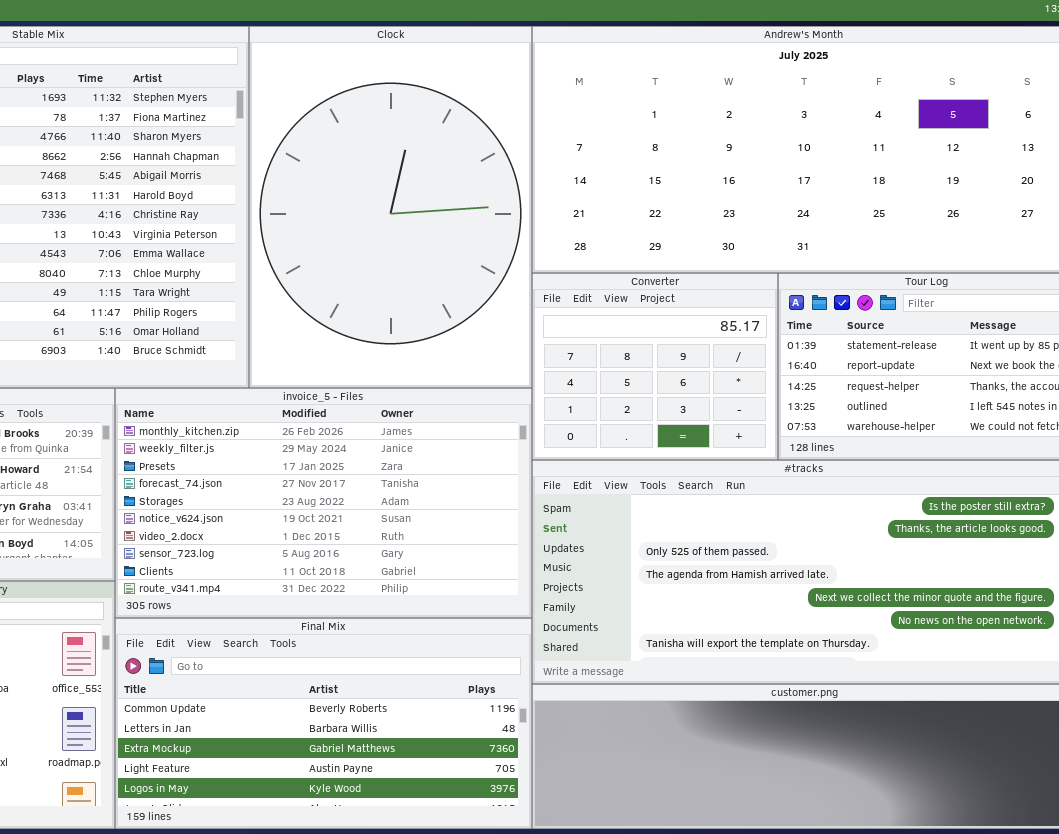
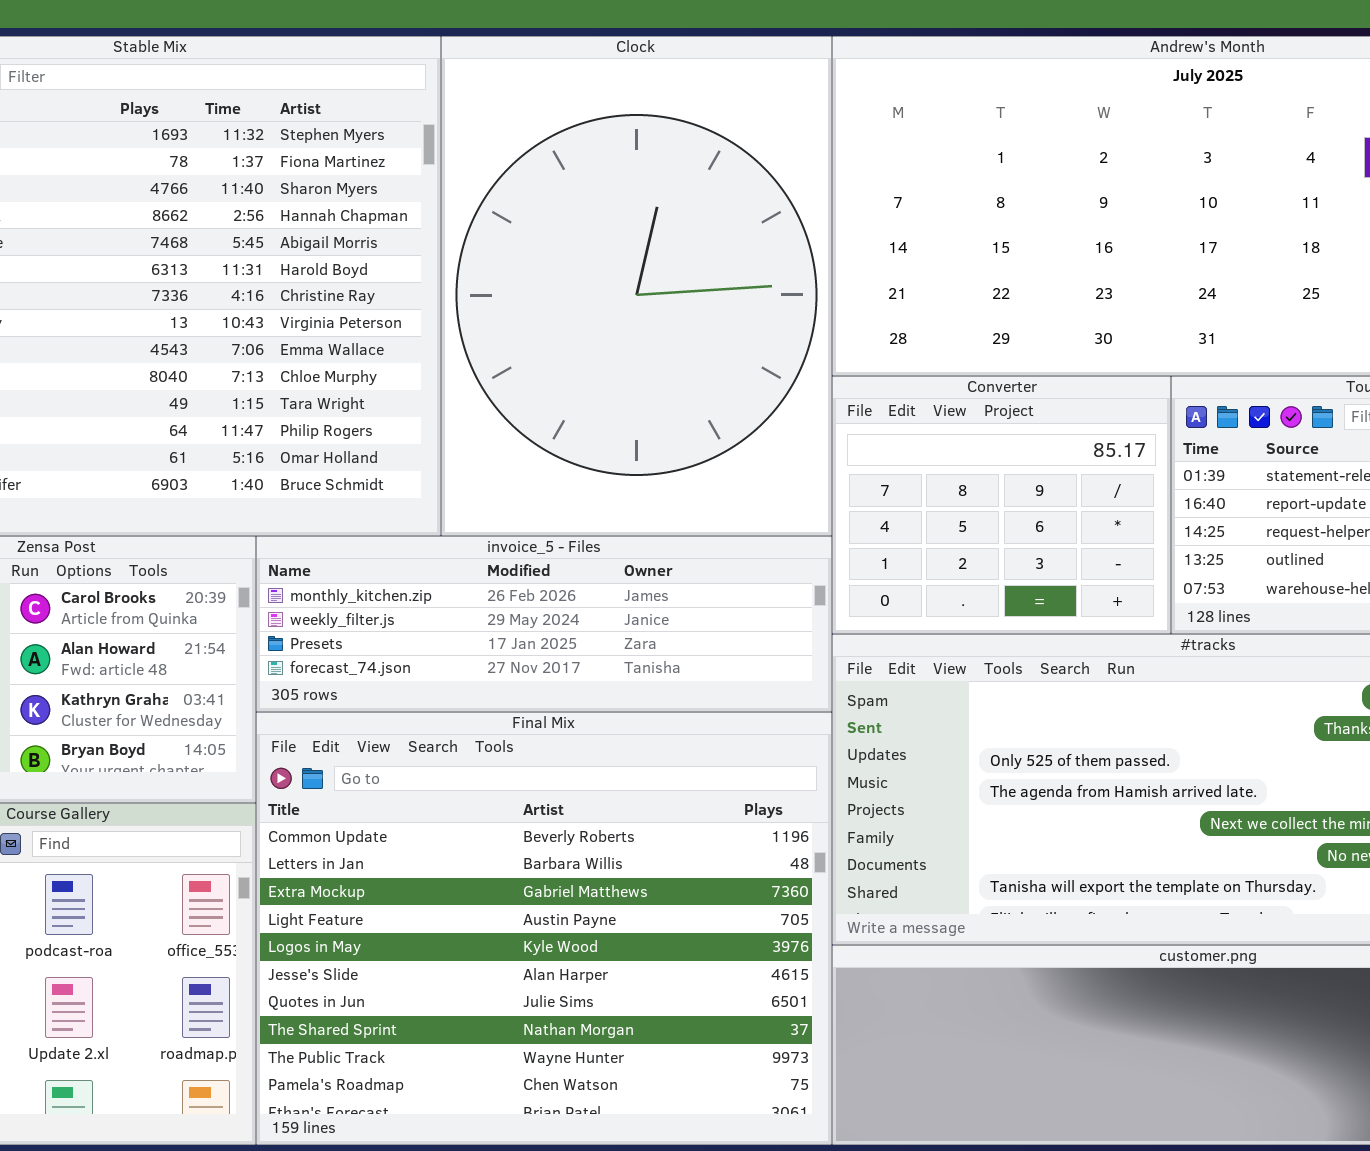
invoice_5 - Files: [115,388,532,618] -> [256,536,832,712], resized
Final Mix: [115,618,532,829] -> [256,712,832,1145], resized

